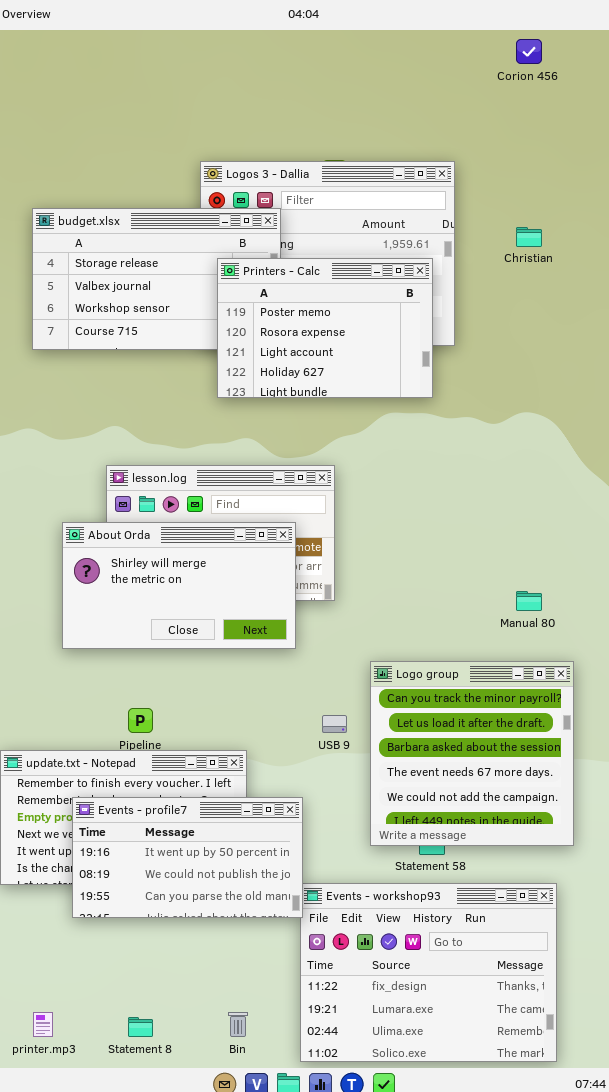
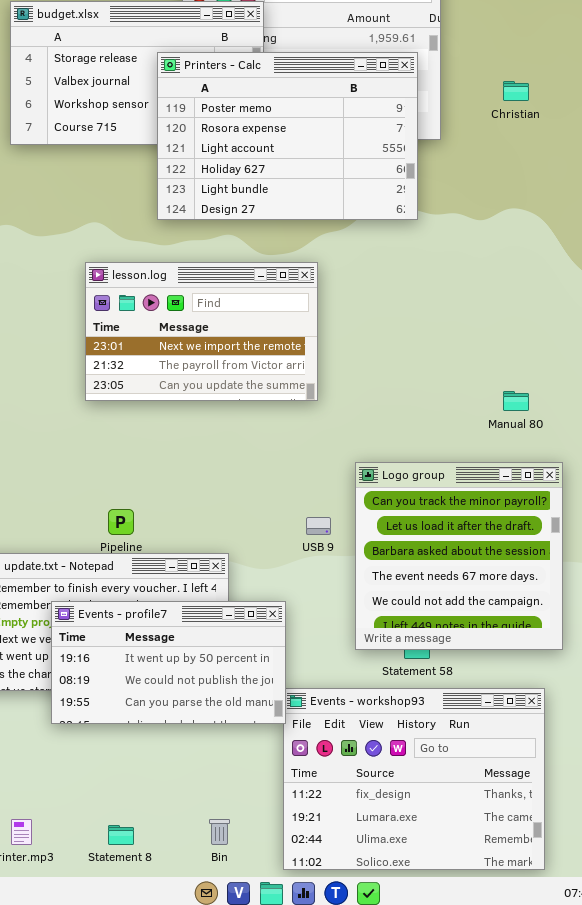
Christian: [516,227,542,247] -> [503,81,529,101], moved
Printers - Calc: [217,258,433,398] -> [157,52,418,220], resized
About Orda: [62,522,296,649] -> none, closed

